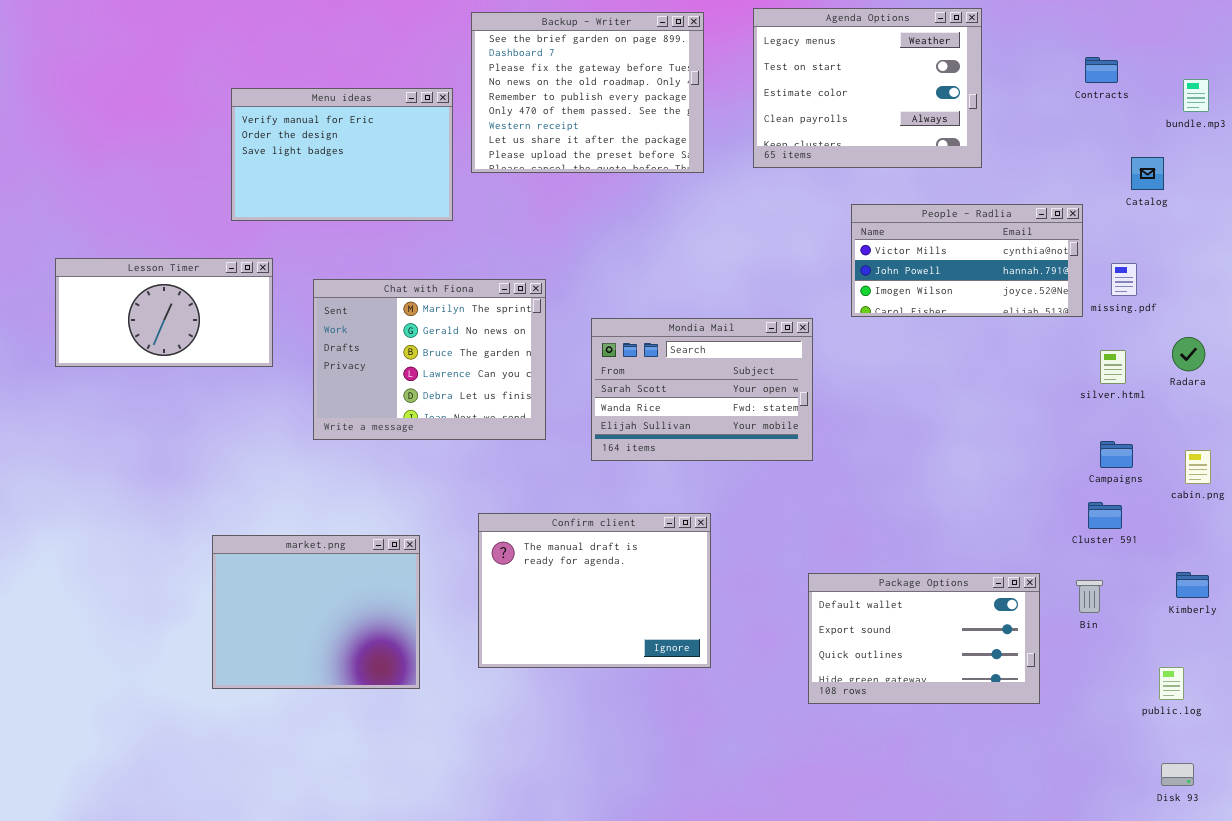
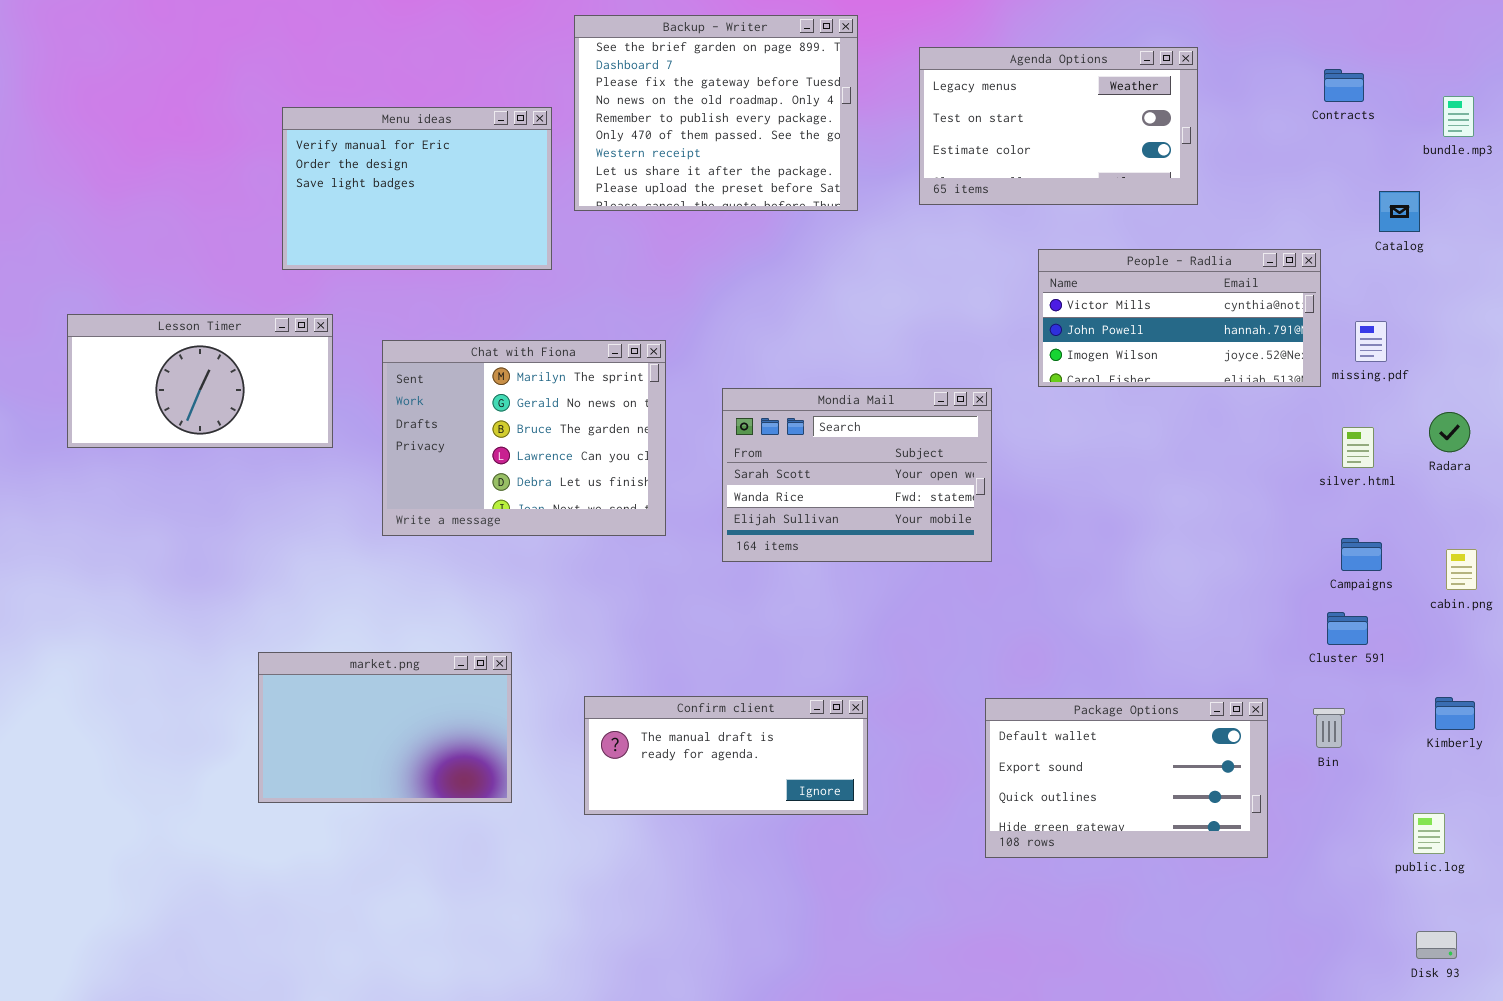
Agenda Options: [753,8,982,168] -> [919,47,1198,205], resized
Confirm client: [478,513,711,668] -> [584,696,868,815], resized
market.png: [212,535,420,689] -> [258,652,512,803], resized

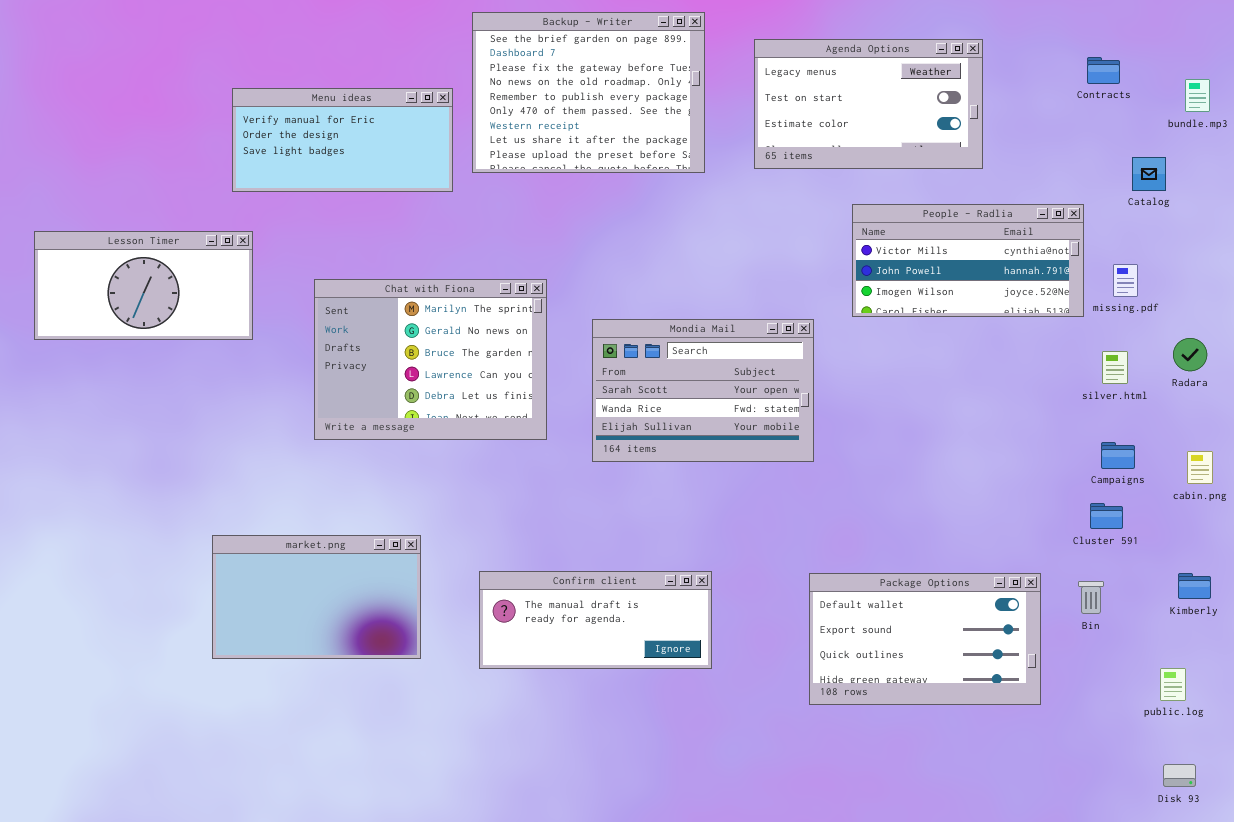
Menu ideas: [282,107,552,270] -> [232,88,453,192], resized
Lesson Timer: [67,314,333,448] -> [34,231,253,340], moved

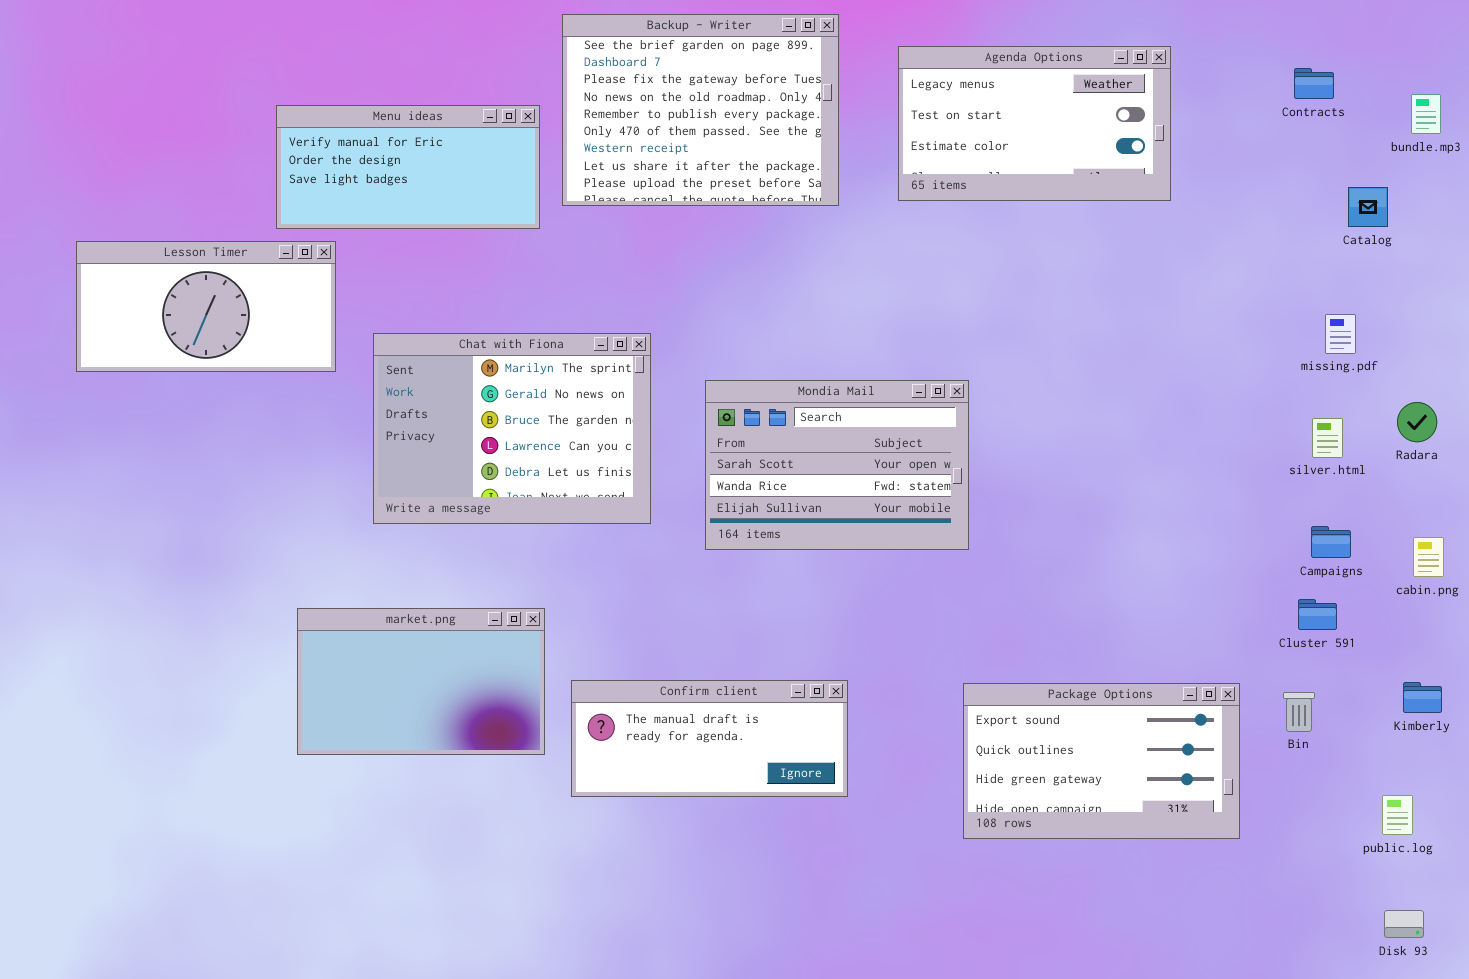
People - Radlia: [852,204,1084,317] -> none, closed
Lesson Timer: [34,231,253,340] -> [76,241,336,372], moved
market.png: [212,535,421,659] -> [297,608,545,755], moved
Package Options: [809,573,1041,705] -> [963,683,1240,839], scrolled down 1 row

